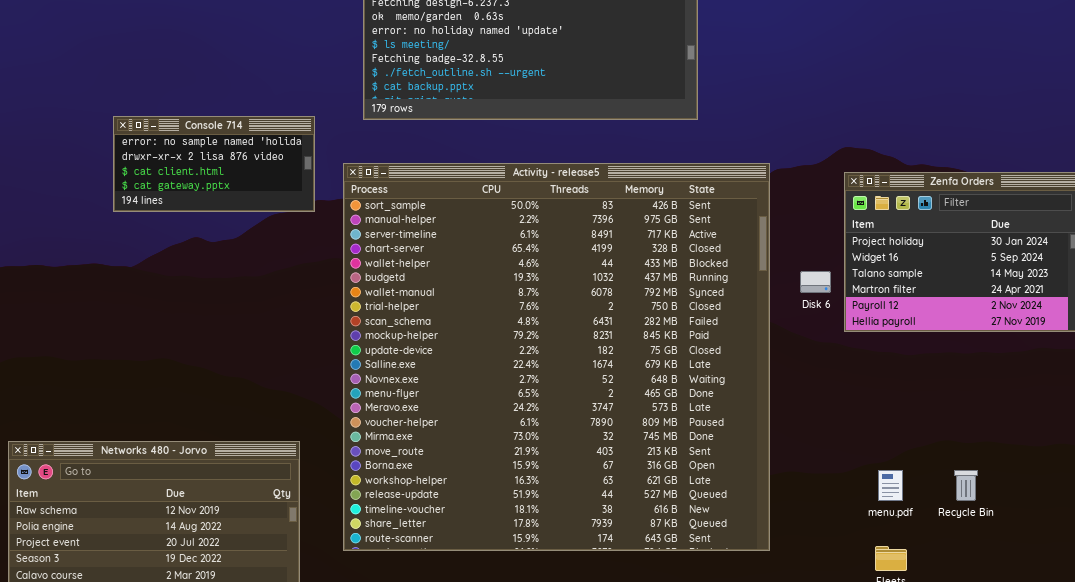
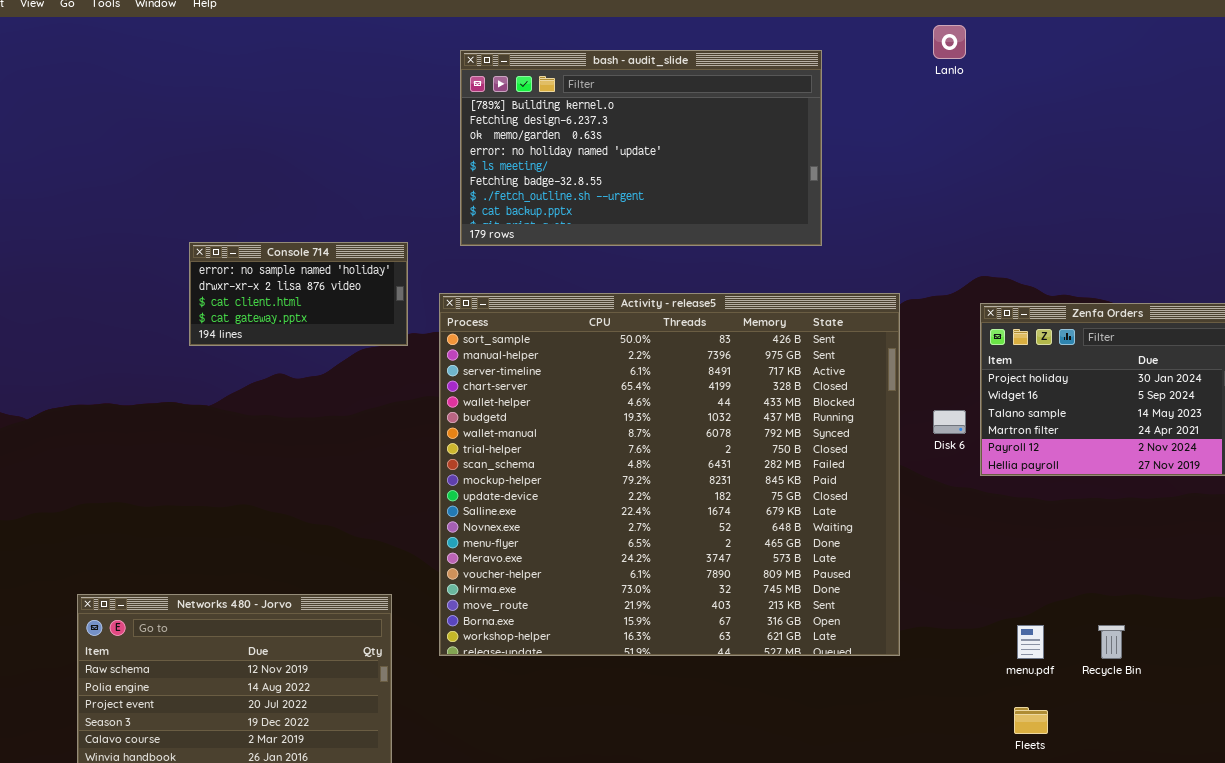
Activity - release5: [343,163,770,551] -> [439,293,900,656], resized

